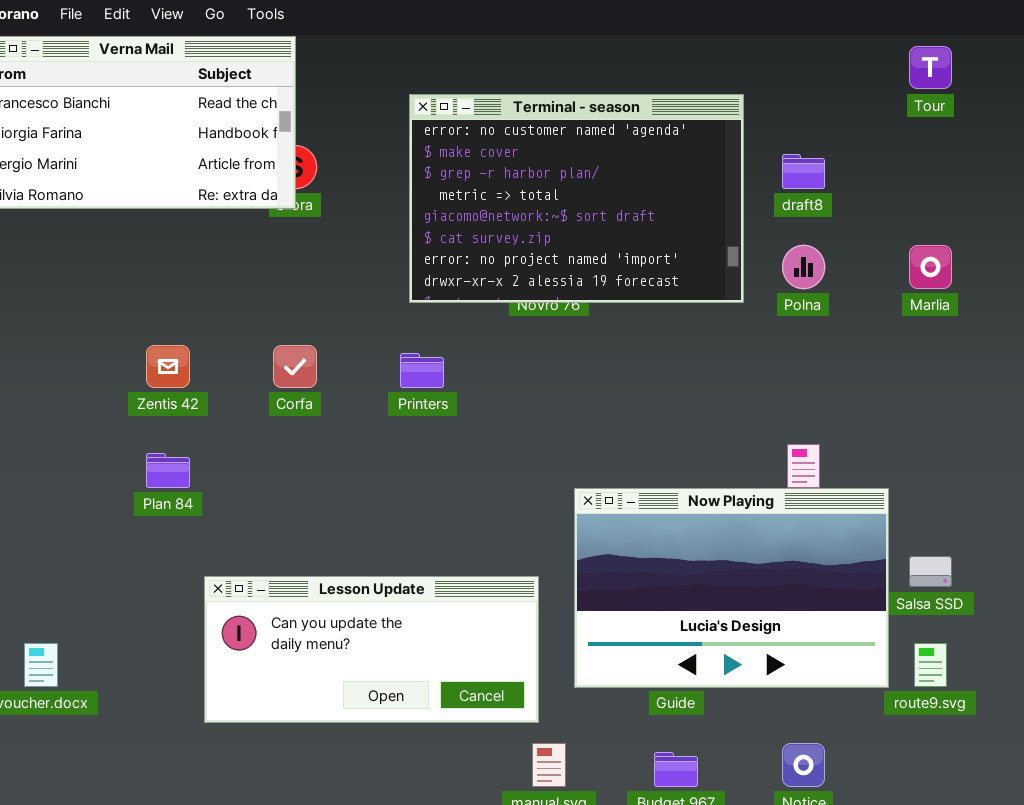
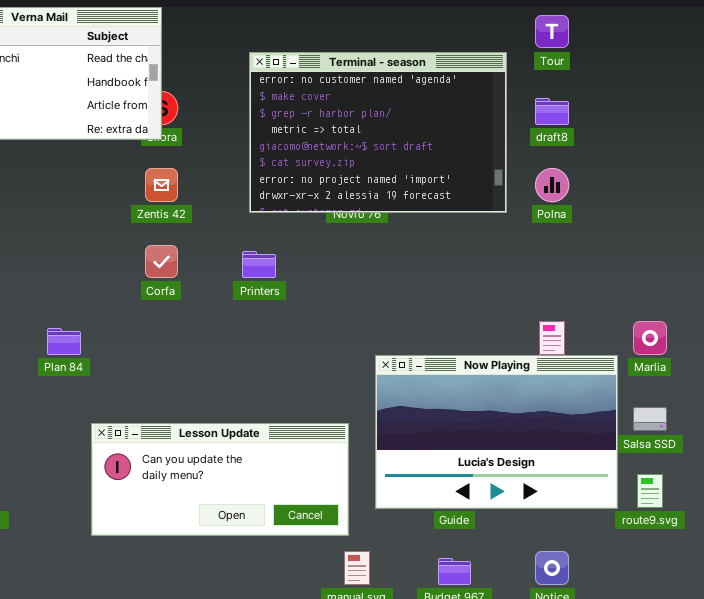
Tour: [909,46,952,89] -> [535,15,569,48], moved
Marlia: [909,245,952,289] -> [633,321,667,355], moved
Zentis 42: [146,345,190,388] -> [145,168,178,202], moved

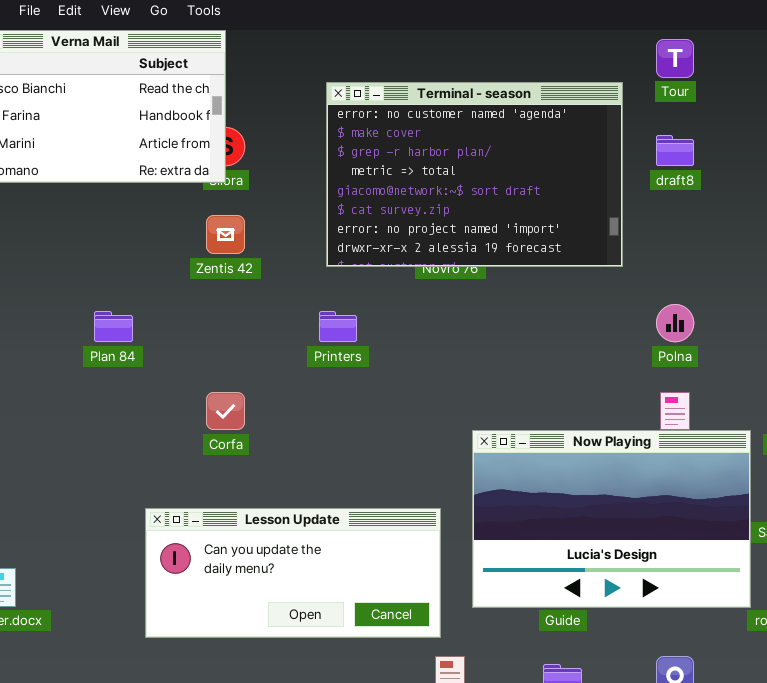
Polna: [535,168,569,202] -> [656,304,694,342], moved
Corfa: [145,245,178,278] -> [206,392,245,430], moved
Plan 84: [47,328,81,355] -> [94,311,133,342], moved

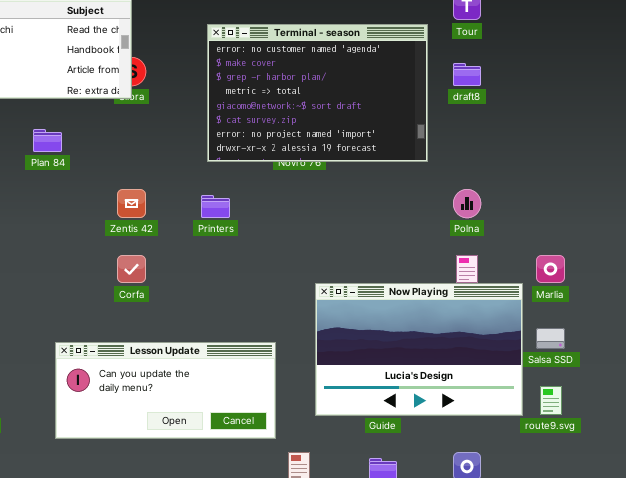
Zentis 42: [206,215,245,254] -> [117,189,146,218], moved
Plan 84: [94,311,133,342] -> [33,129,62,152], moved
Lesson Update: [145,508,441,638] -> [55,342,276,439], moved

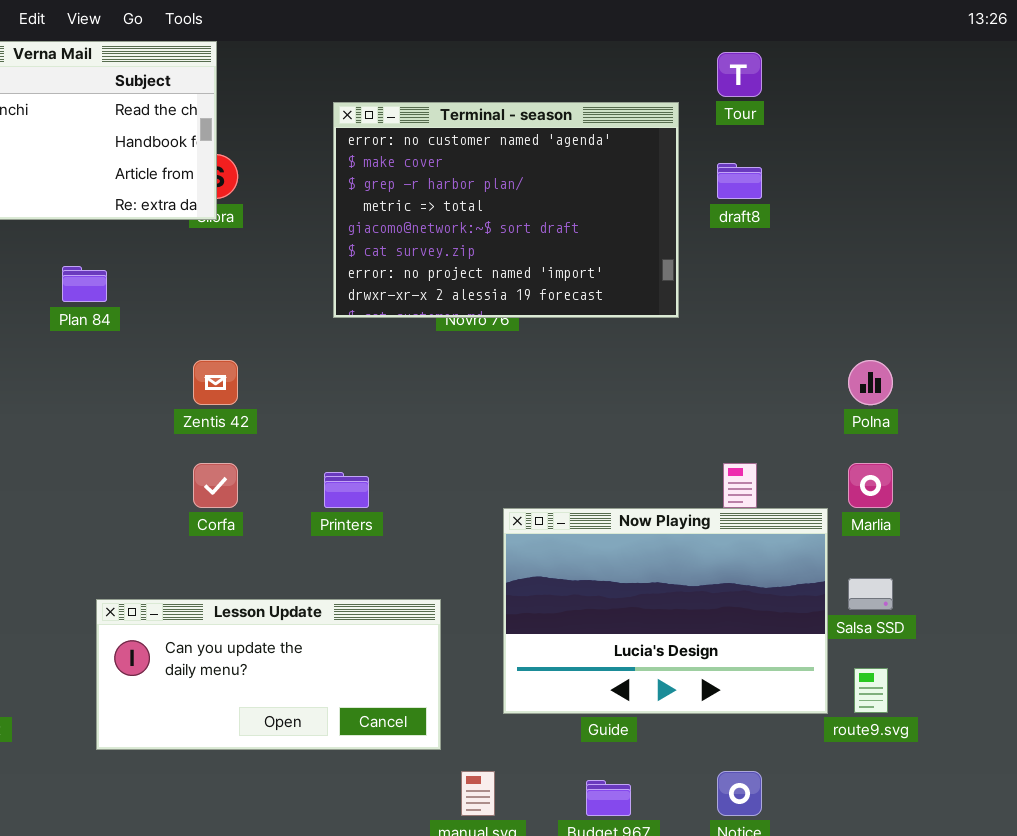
Polna: [453,189,481,218] -> [848,360,893,405], moved
Printers: [201,195,230,218] -> [324,472,369,508], moved

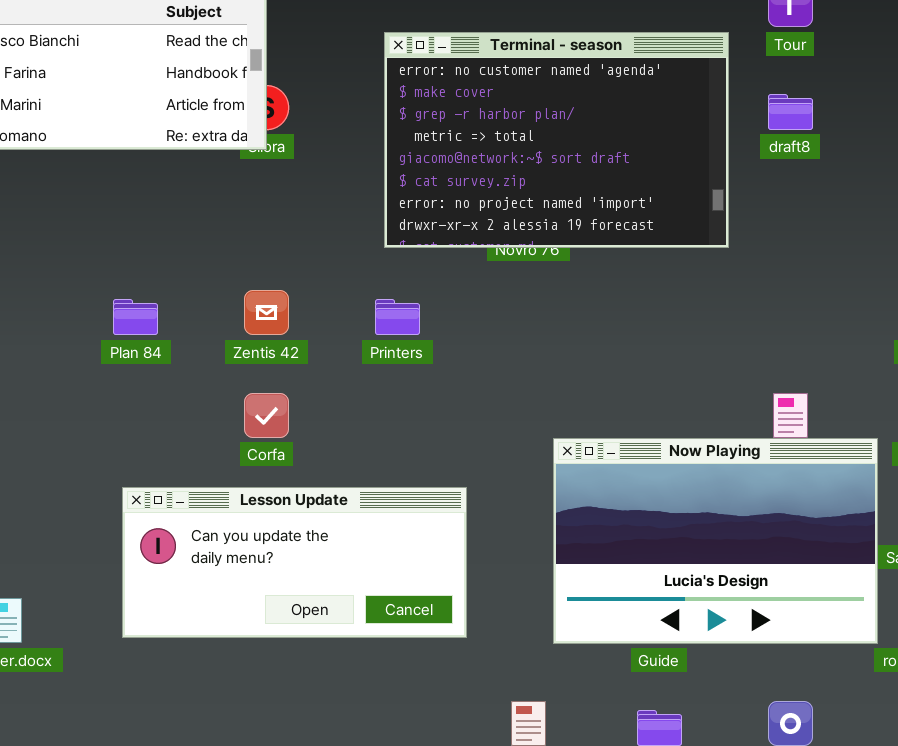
Plan 84: [62,266,107,302] -> [113,299,158,335], moved
Printers: [324,472,369,508] -> [375,299,420,335], moved
Lesson Update: [96,599,441,750] -> [122,487,467,638], moved

